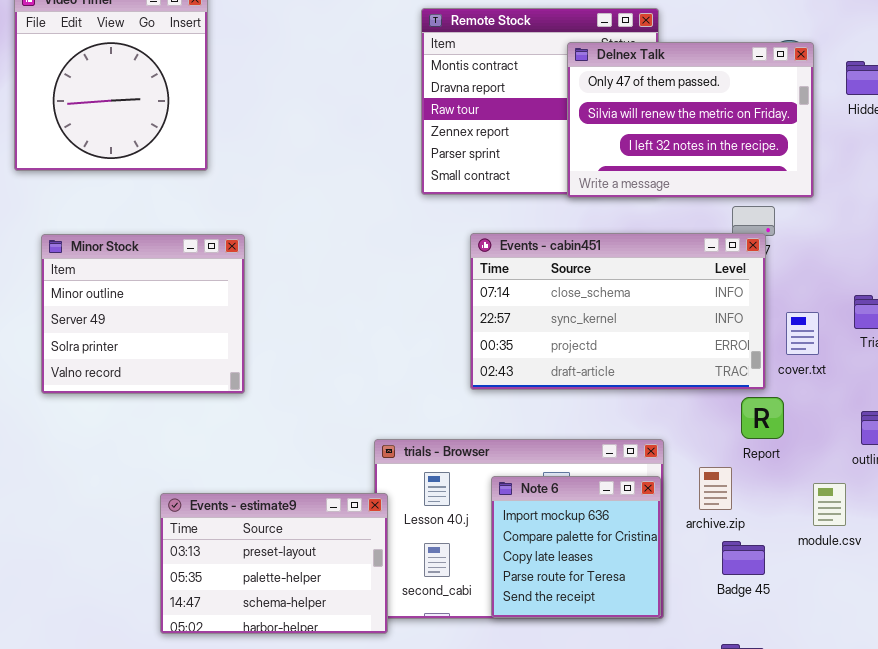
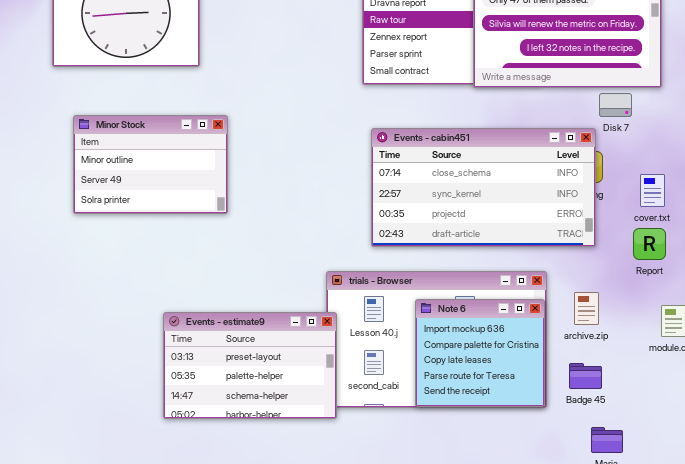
Events - cabin451: [470,233,766,390] -> [371,128,596,247], moved
Minor Stock: [41,234,245,394] -> [73,115,228,214], resized
Report: [741,397,784,439] -> [633,228,666,260], moved
Badge 45: [722,541,765,575] -> [569,363,602,389], moved

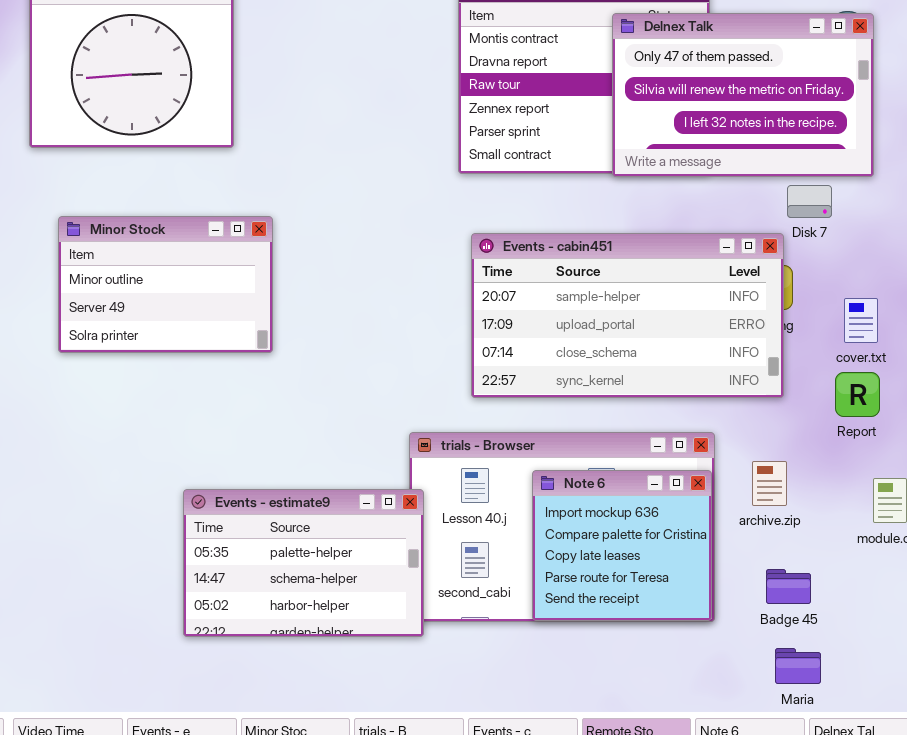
Events - cabin451: [371,128,596,247] -> [471,233,784,398], scrolled up 2 rows
Events - estimate9: [163,312,337,419] -> [183,489,424,637], scrolled down 1 row
Badge 45: [569,363,602,389] -> [766,569,811,604], moved

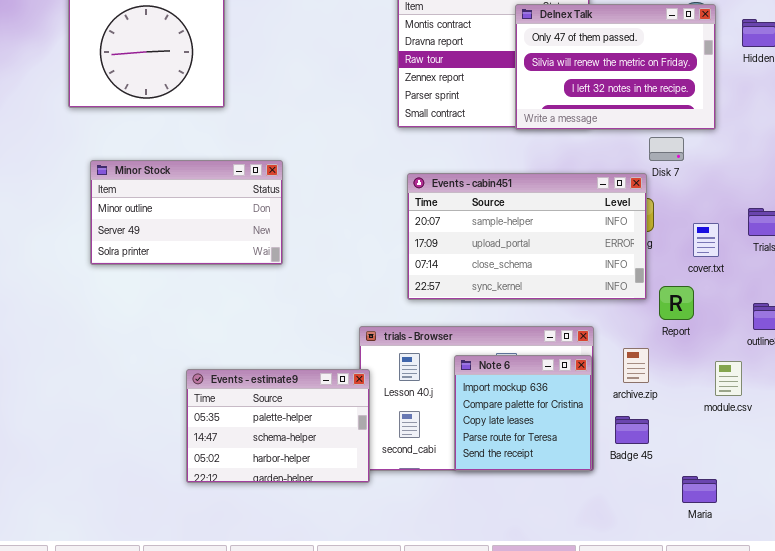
Minor Stock: [58,216,273,353] -> [90,160,283,265], resized
Report: [835,372,880,417] -> [659,286,694,320], moved
Badge 45: [766,569,811,604] -> [615,416,649,444], moved
Maria: [775,648,821,684] -> [682,476,717,503], moved

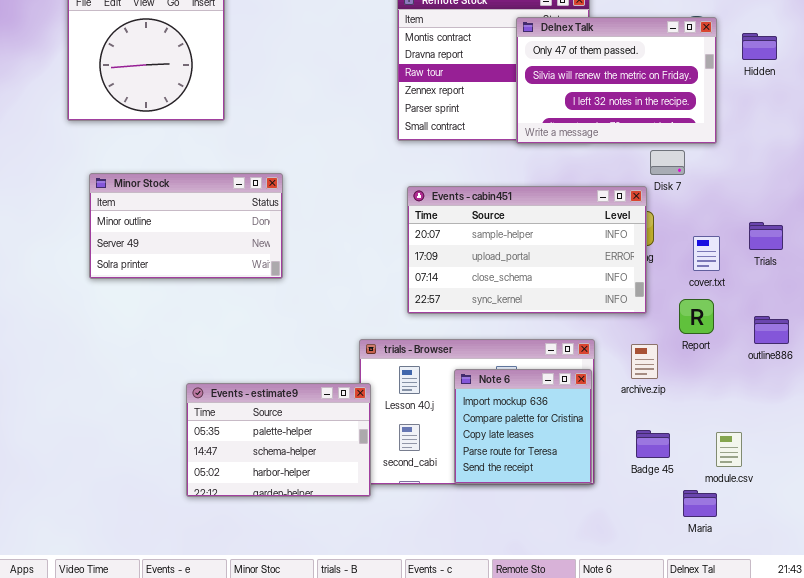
Report: [659,286,694,320] -> [679,299,714,334], moved
archive.zip: [623,348,649,383] -> [631,344,658,379], moved
module.csv: [715,361,742,396] -> [716,432,742,467], moved
Badge 45: [615,416,649,444] -> [636,430,670,458], moved

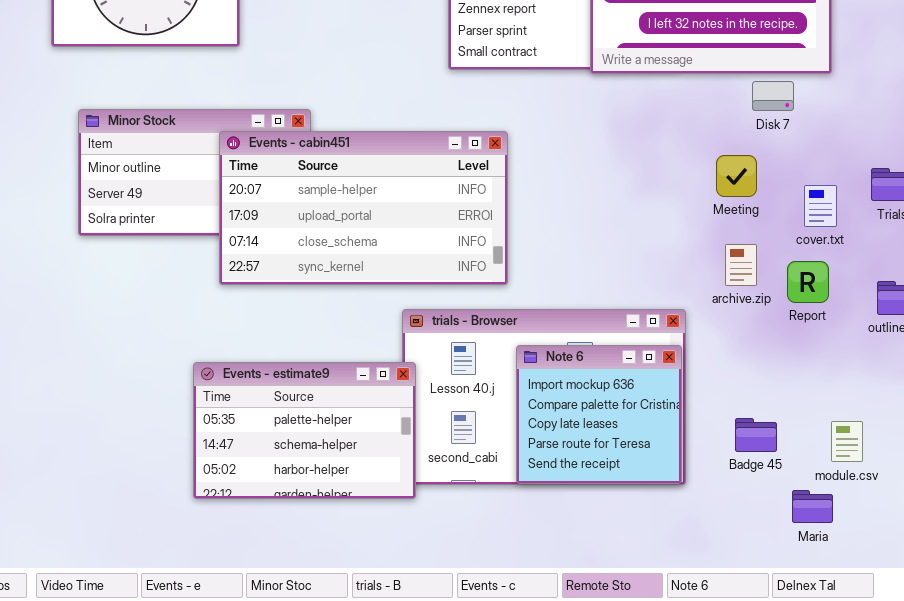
Events - cabin451: [407,186,647,314] -> [219,131,508,285], moved
archive.zip: [631,344,658,379] -> [725,244,757,286], moved

